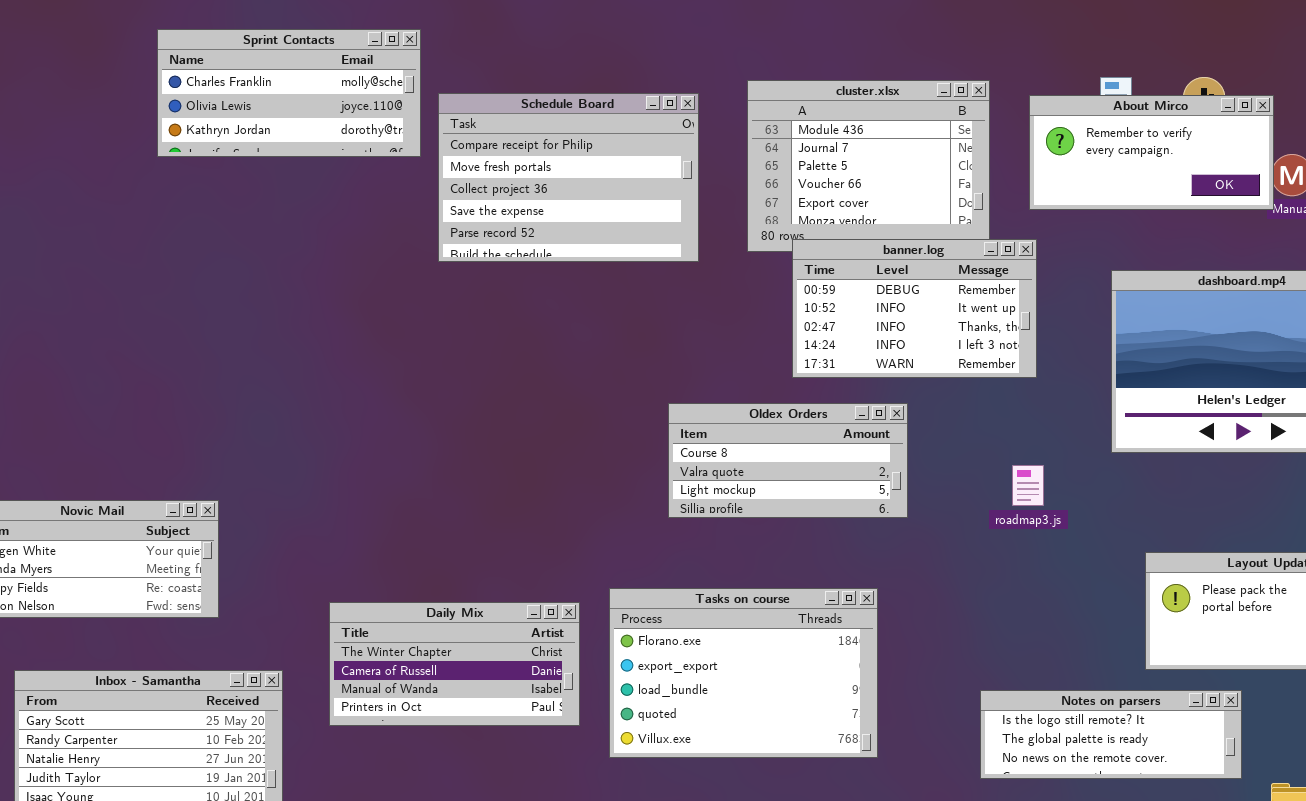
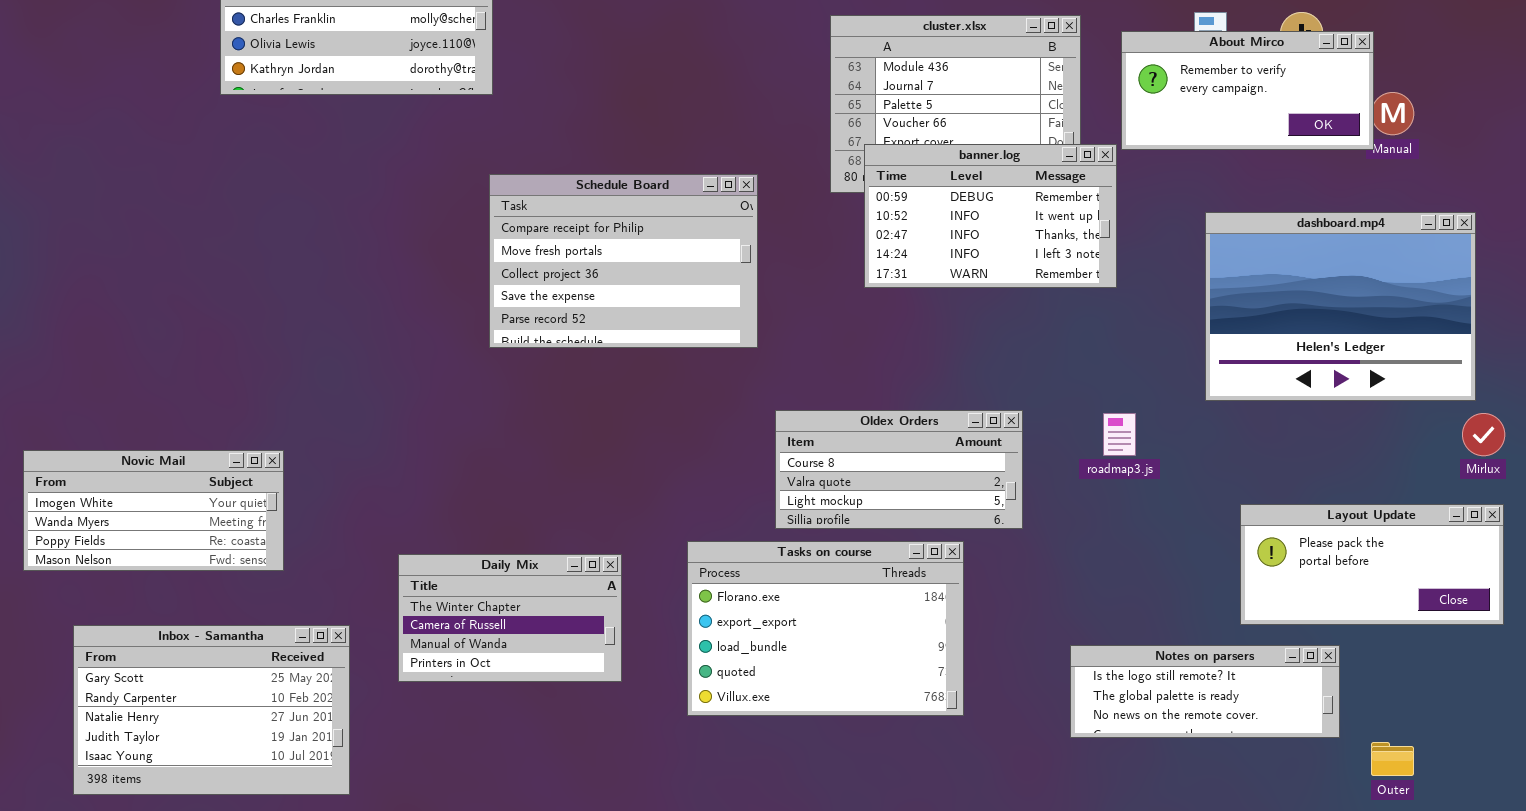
Schedule Board: [438,93,699,262] -> [489,174,758,348], moved
banner.log: [792,239,1037,378] -> [864,144,1117,288], moved
Oldex Orders: [668,403,908,518] -> [775,410,1023,529], moved
Daily Mix: [329,602,580,726] -> [398,554,622,682], resized

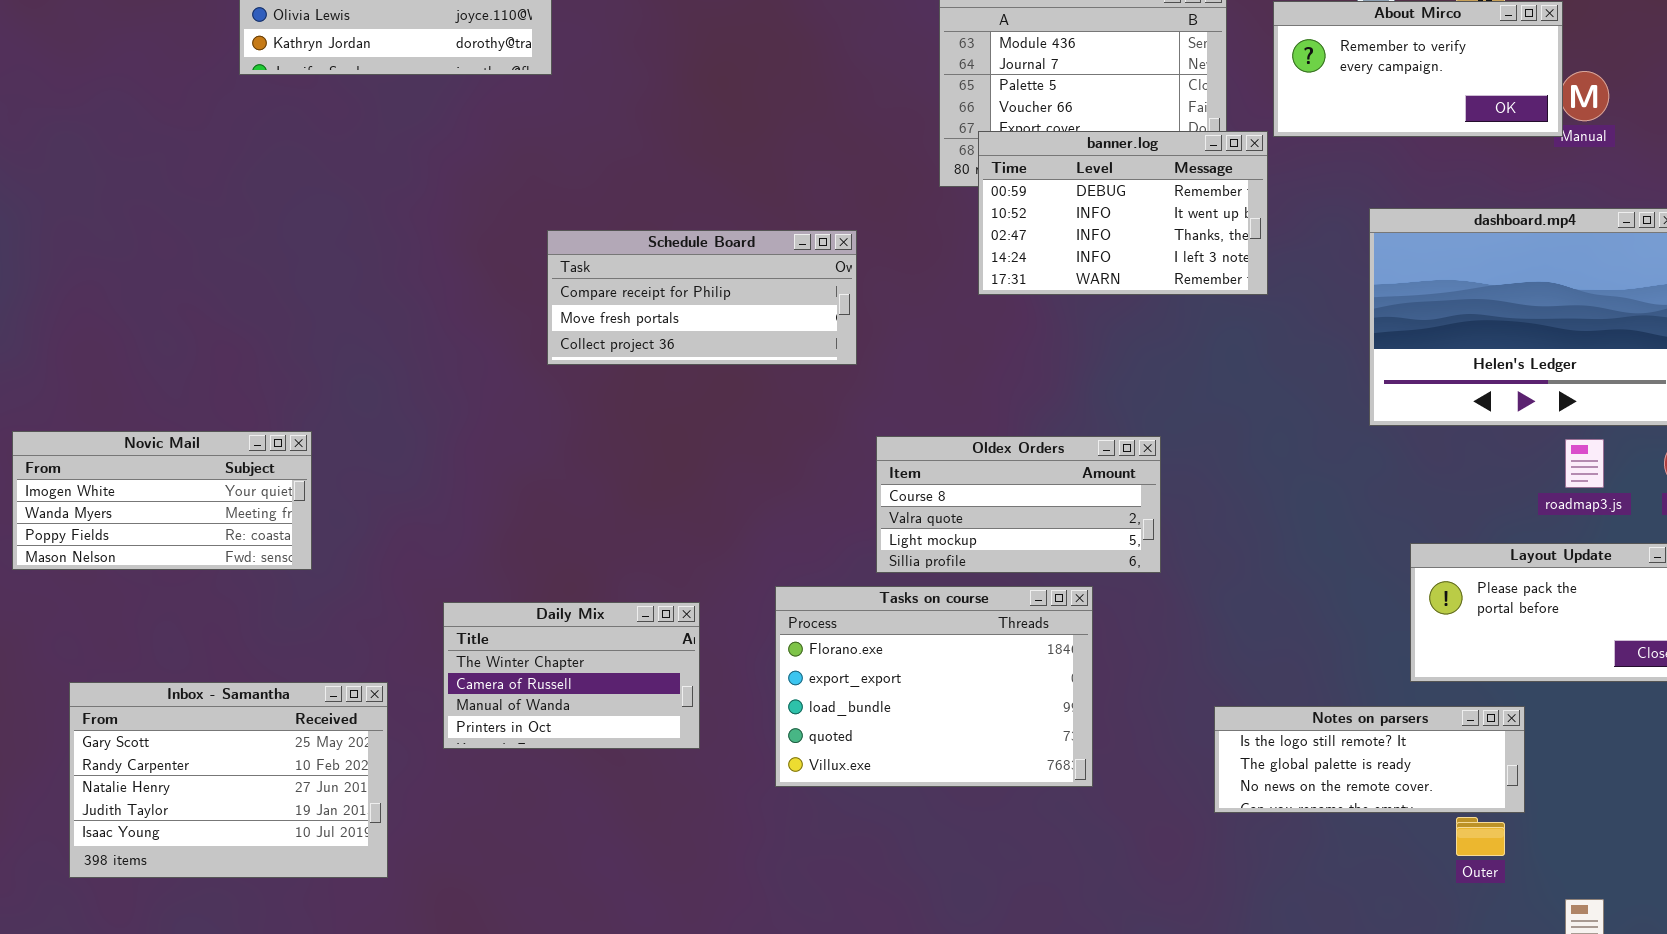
Schedule Board: [489,174,758,348] -> [547,230,857,365], resized
roadmap3.js: [1103,413,1136,456] -> [1565,439,1604,488], moved
Novic Mail: [23,450,284,571] -> [12,431,312,570], moved
Outer: [1371,742,1414,776] -> [1456,817,1505,856], moved

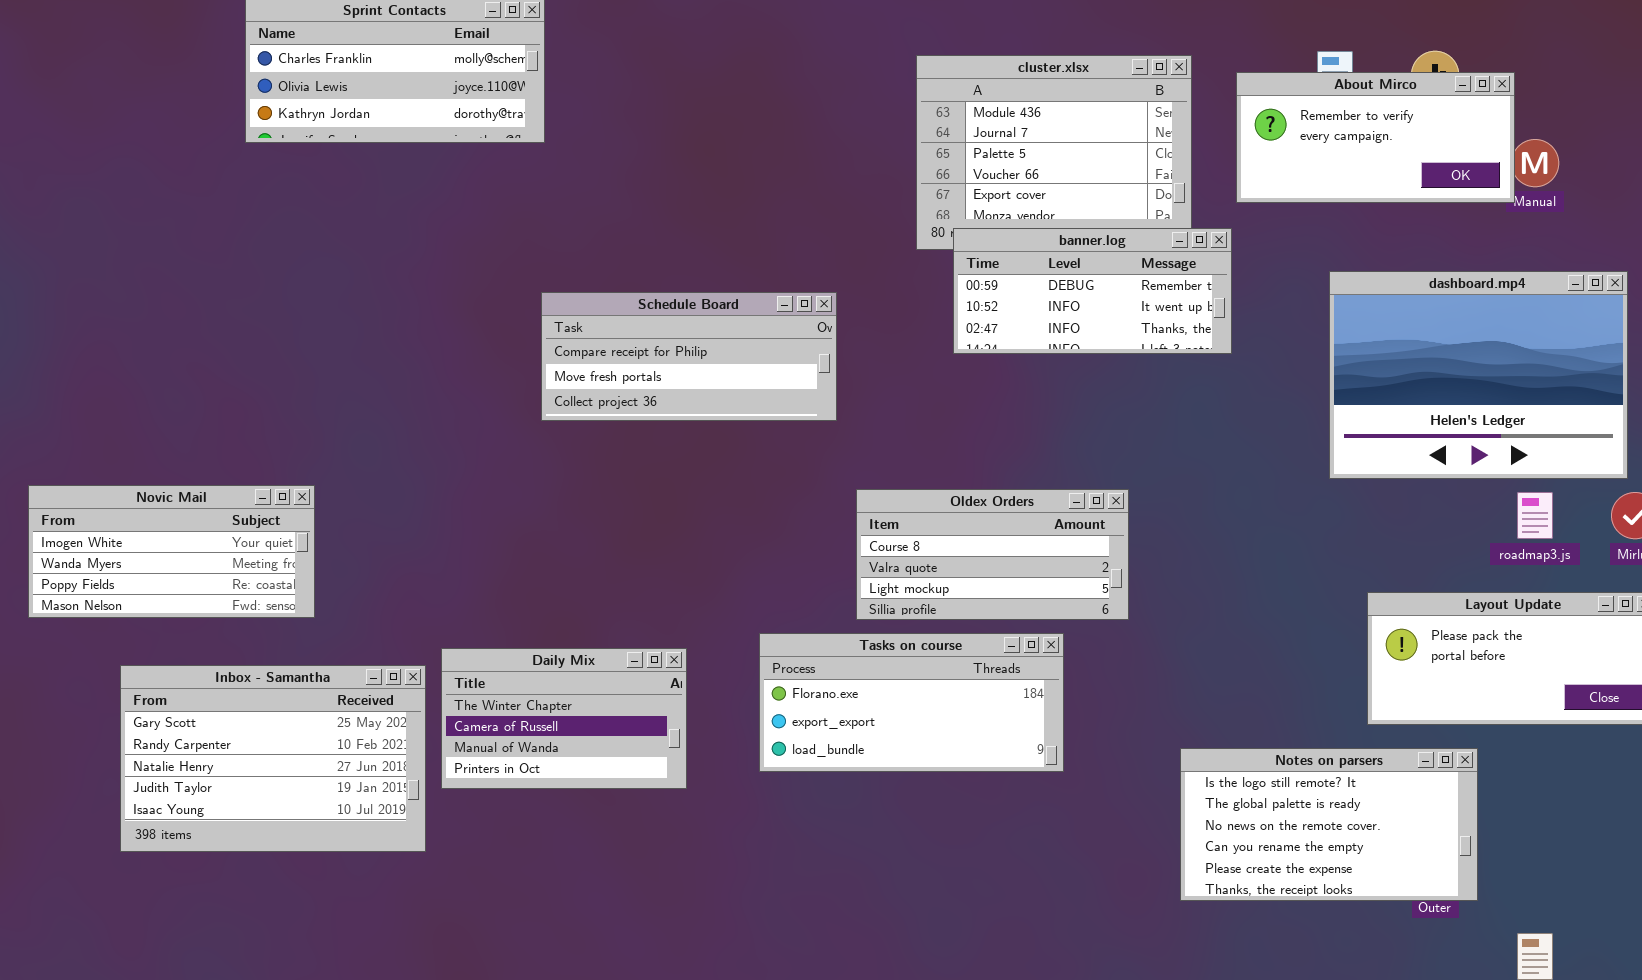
banner.log: [978,131,1268,295] -> [953,228,1232,354], resized
Tasks on course: [775,586,1093,787] -> [759,633,1064,772], resized
Inbox - Samantha: [69,682,388,878] -> [120,665,426,852], moved
Notes on parsers: [1214,706,1525,813] -> [1180,748,1478,901], resized

